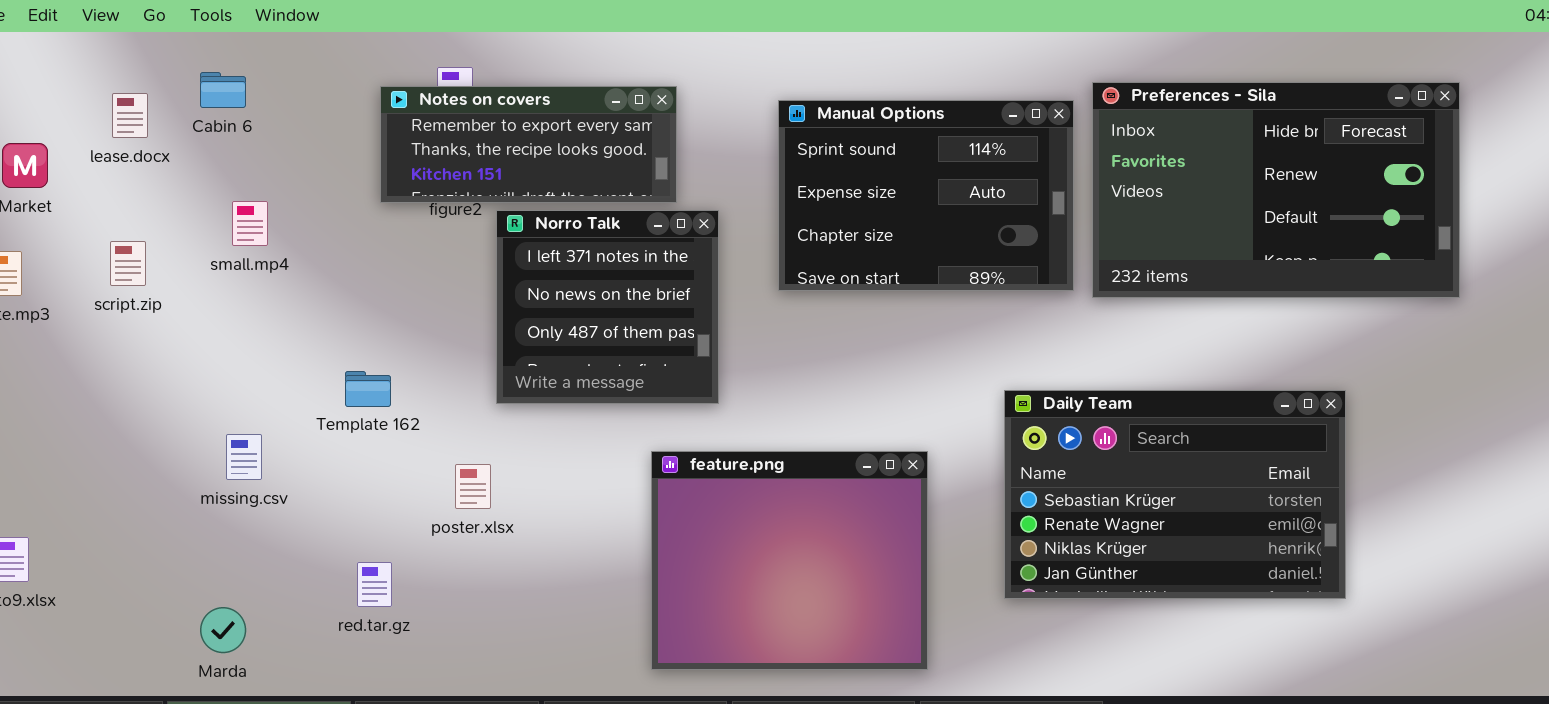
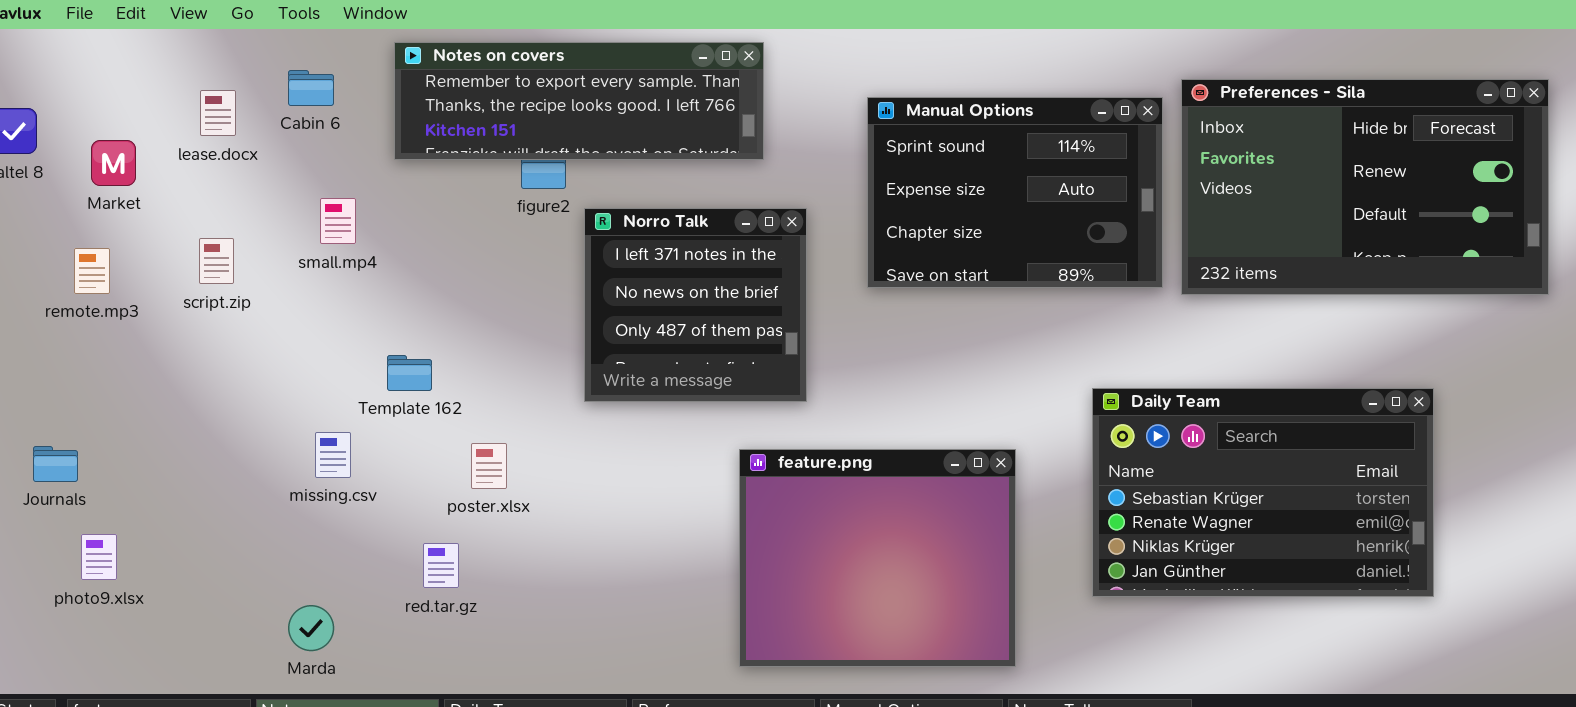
Notes on covers: [380,86,677,203] -> [394,42,764,160], moved, resized
Template 162: [345,371,391,407] -> [387,355,432,391], moved
poster.xlsx: [455,464,491,509] -> [471,443,507,489], moved
red.tar.gz: [357,562,392,607] -> [423,543,459,588], moved

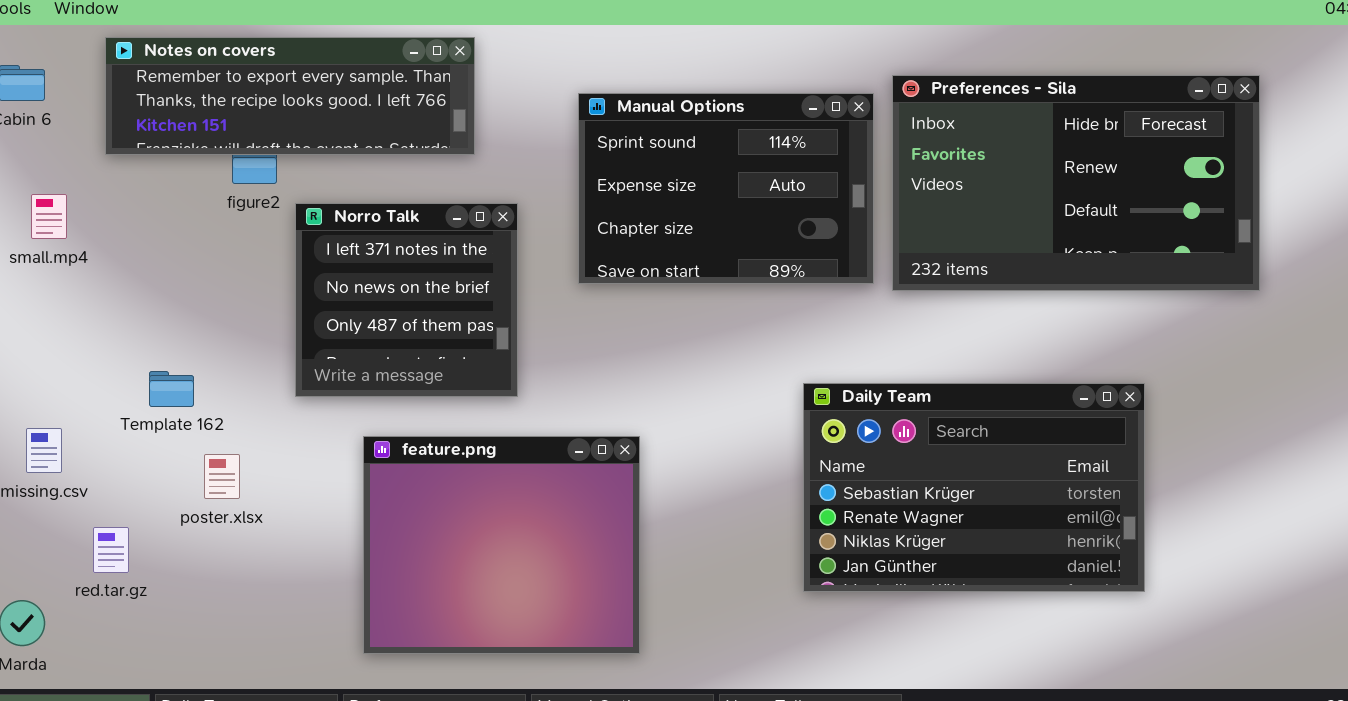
Template 162: [387,355,432,391] -> [149,371,194,407], moved
poster.xlsx: [471,443,507,489] -> [204,454,240,499], moved
feature.png: [739,449,1016,667] -> [363,436,640,654], moved
red.tar.gz: [423,543,459,588] -> [93,527,129,573], moved

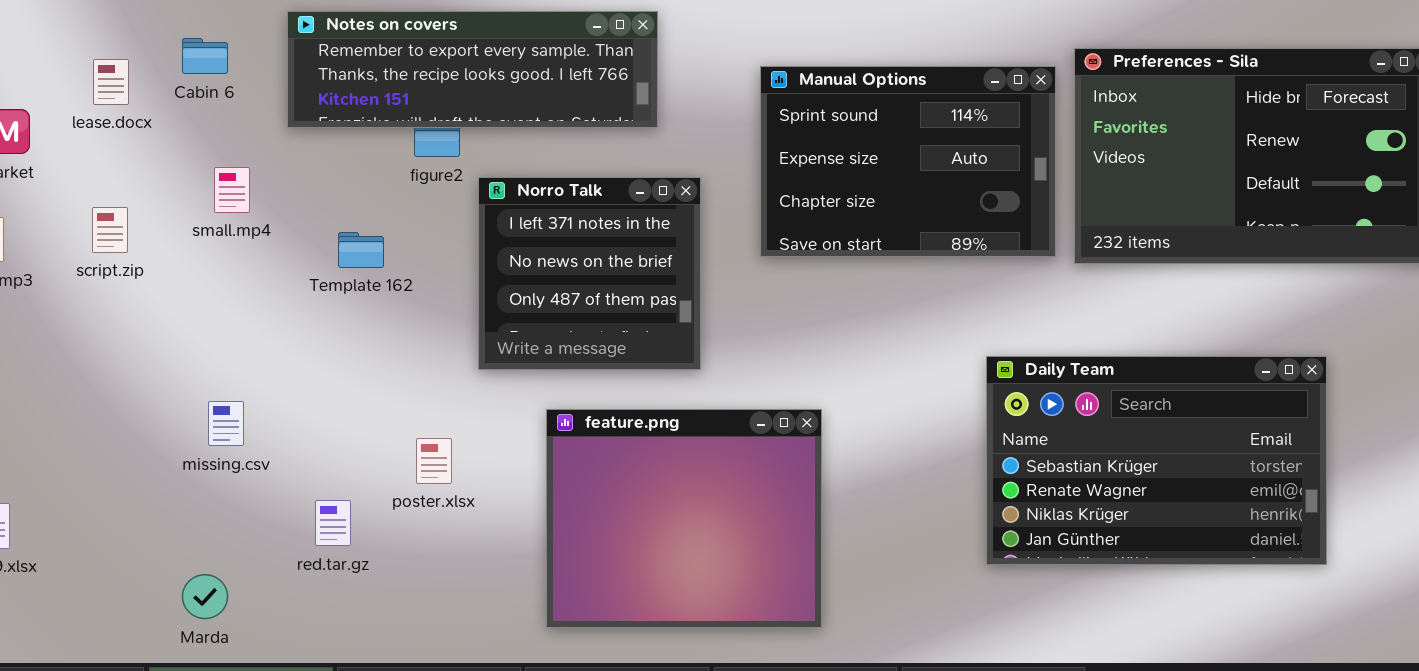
Template 162: [149,371,194,407] -> [338,232,384,268], moved
poster.xlsx: [204,454,240,499] -> [416,438,452,484], moved
red.tar.gz: [93,527,129,573] -> [315,500,351,546], moved

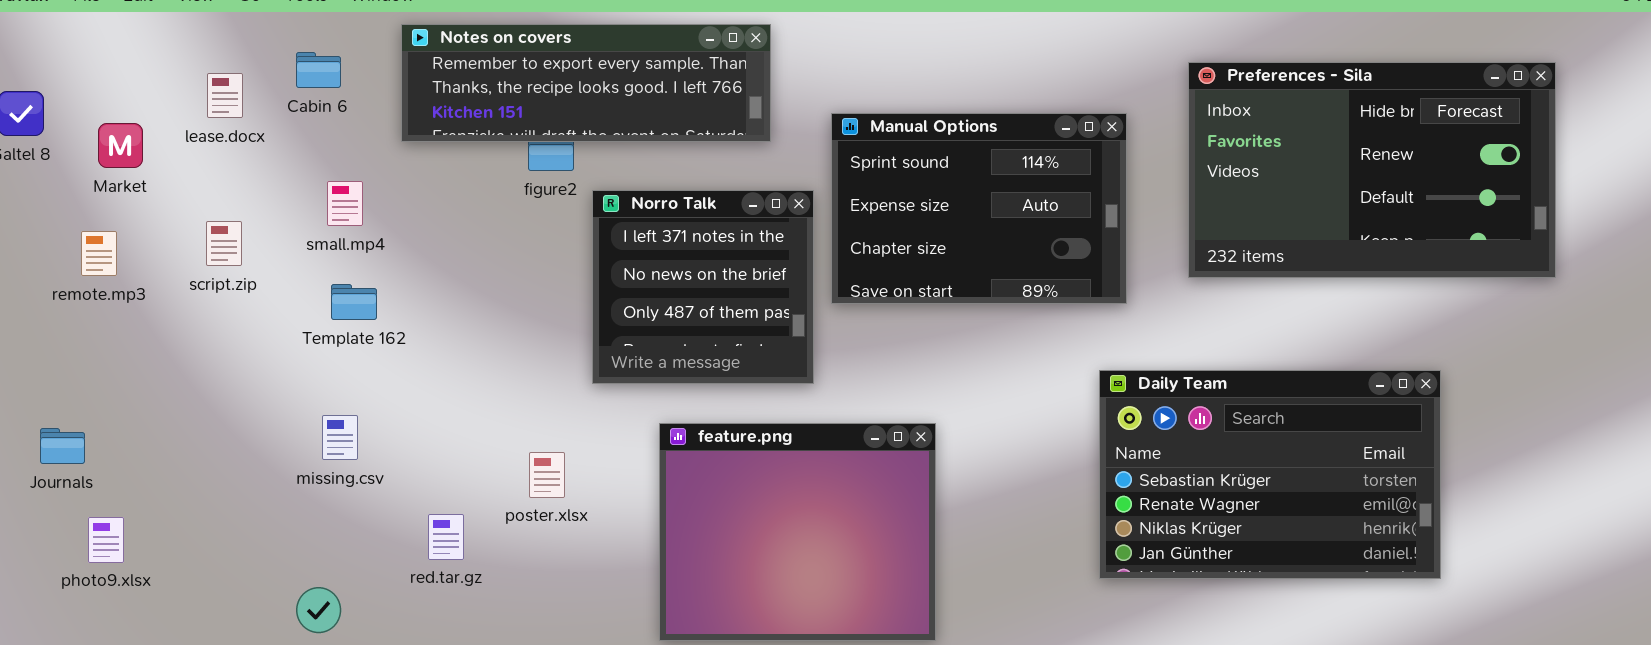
Manual Options: [760,66,1056,257] -> [831,113,1127,304], moved
Template 162: [338,232,384,268] -> [331,284,377,320], moved

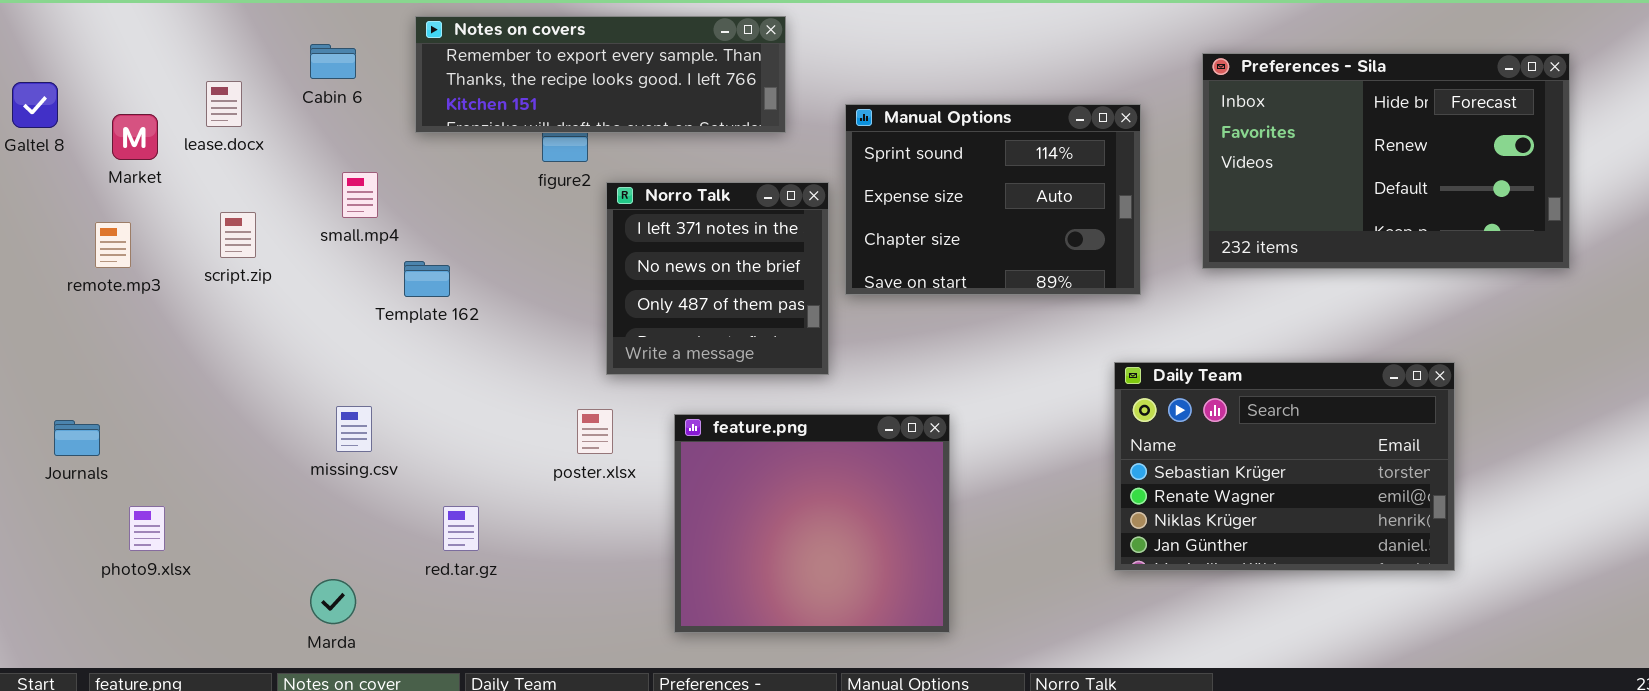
lease.docx: [207,73,243,118] -> [206,81,242,127], moved
Template 162: [331,284,377,320] -> [404,261,450,297], moved
poster.xlsx: [529,452,565,498] -> [577,409,613,454], moved
photo9.xlsx: [88,517,124,563] -> [129,506,165,551], moved

